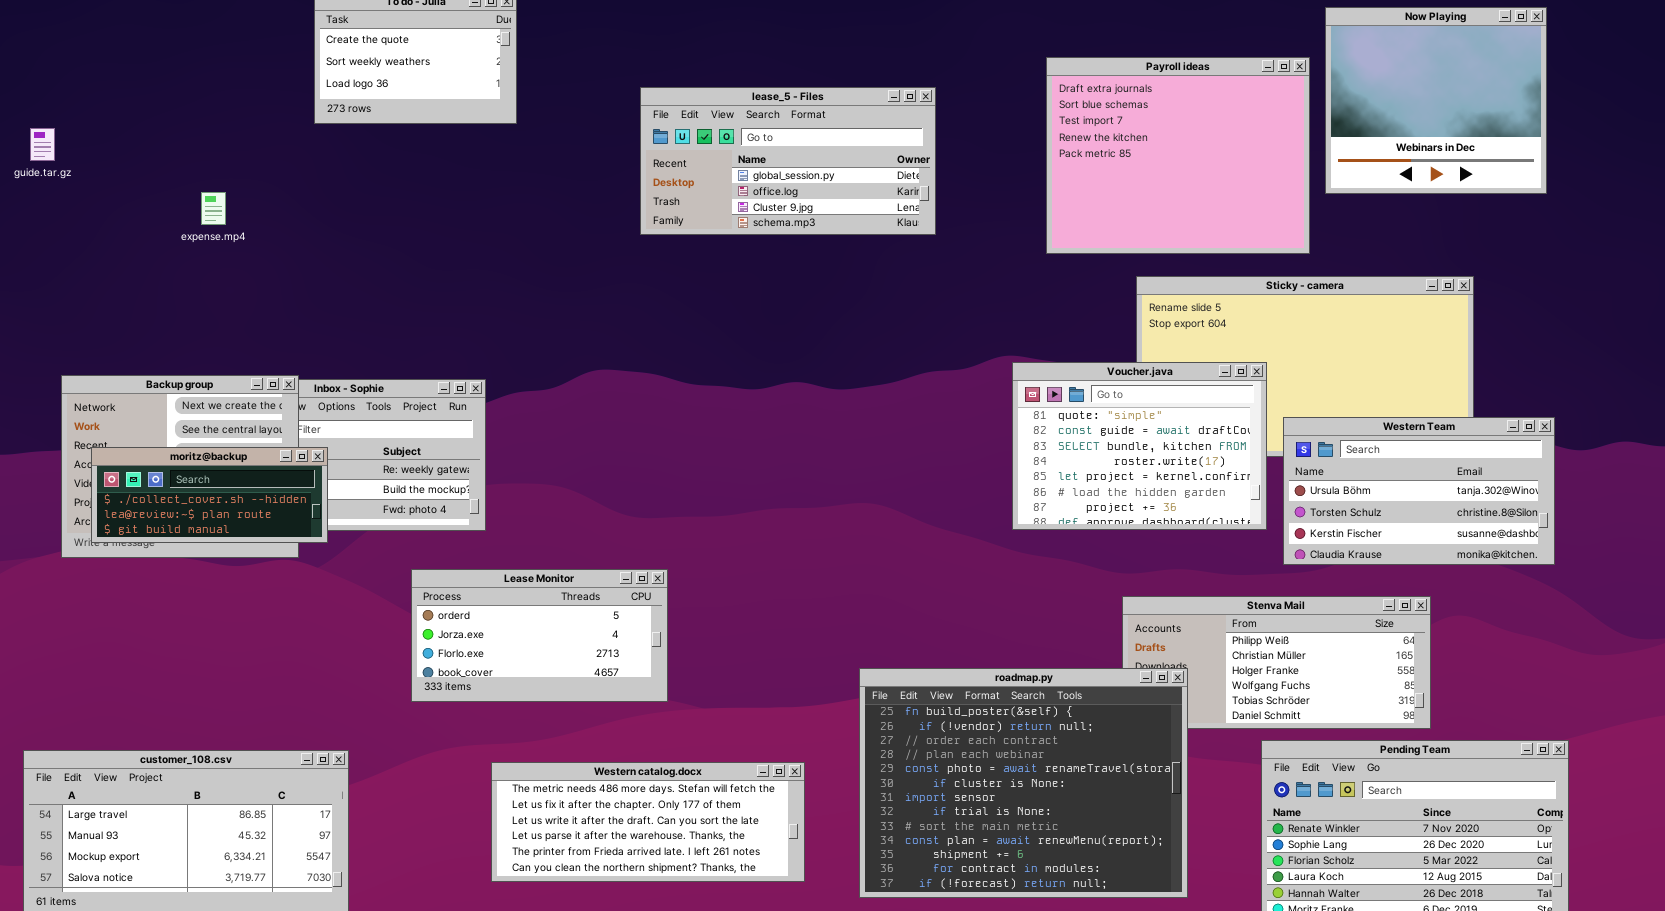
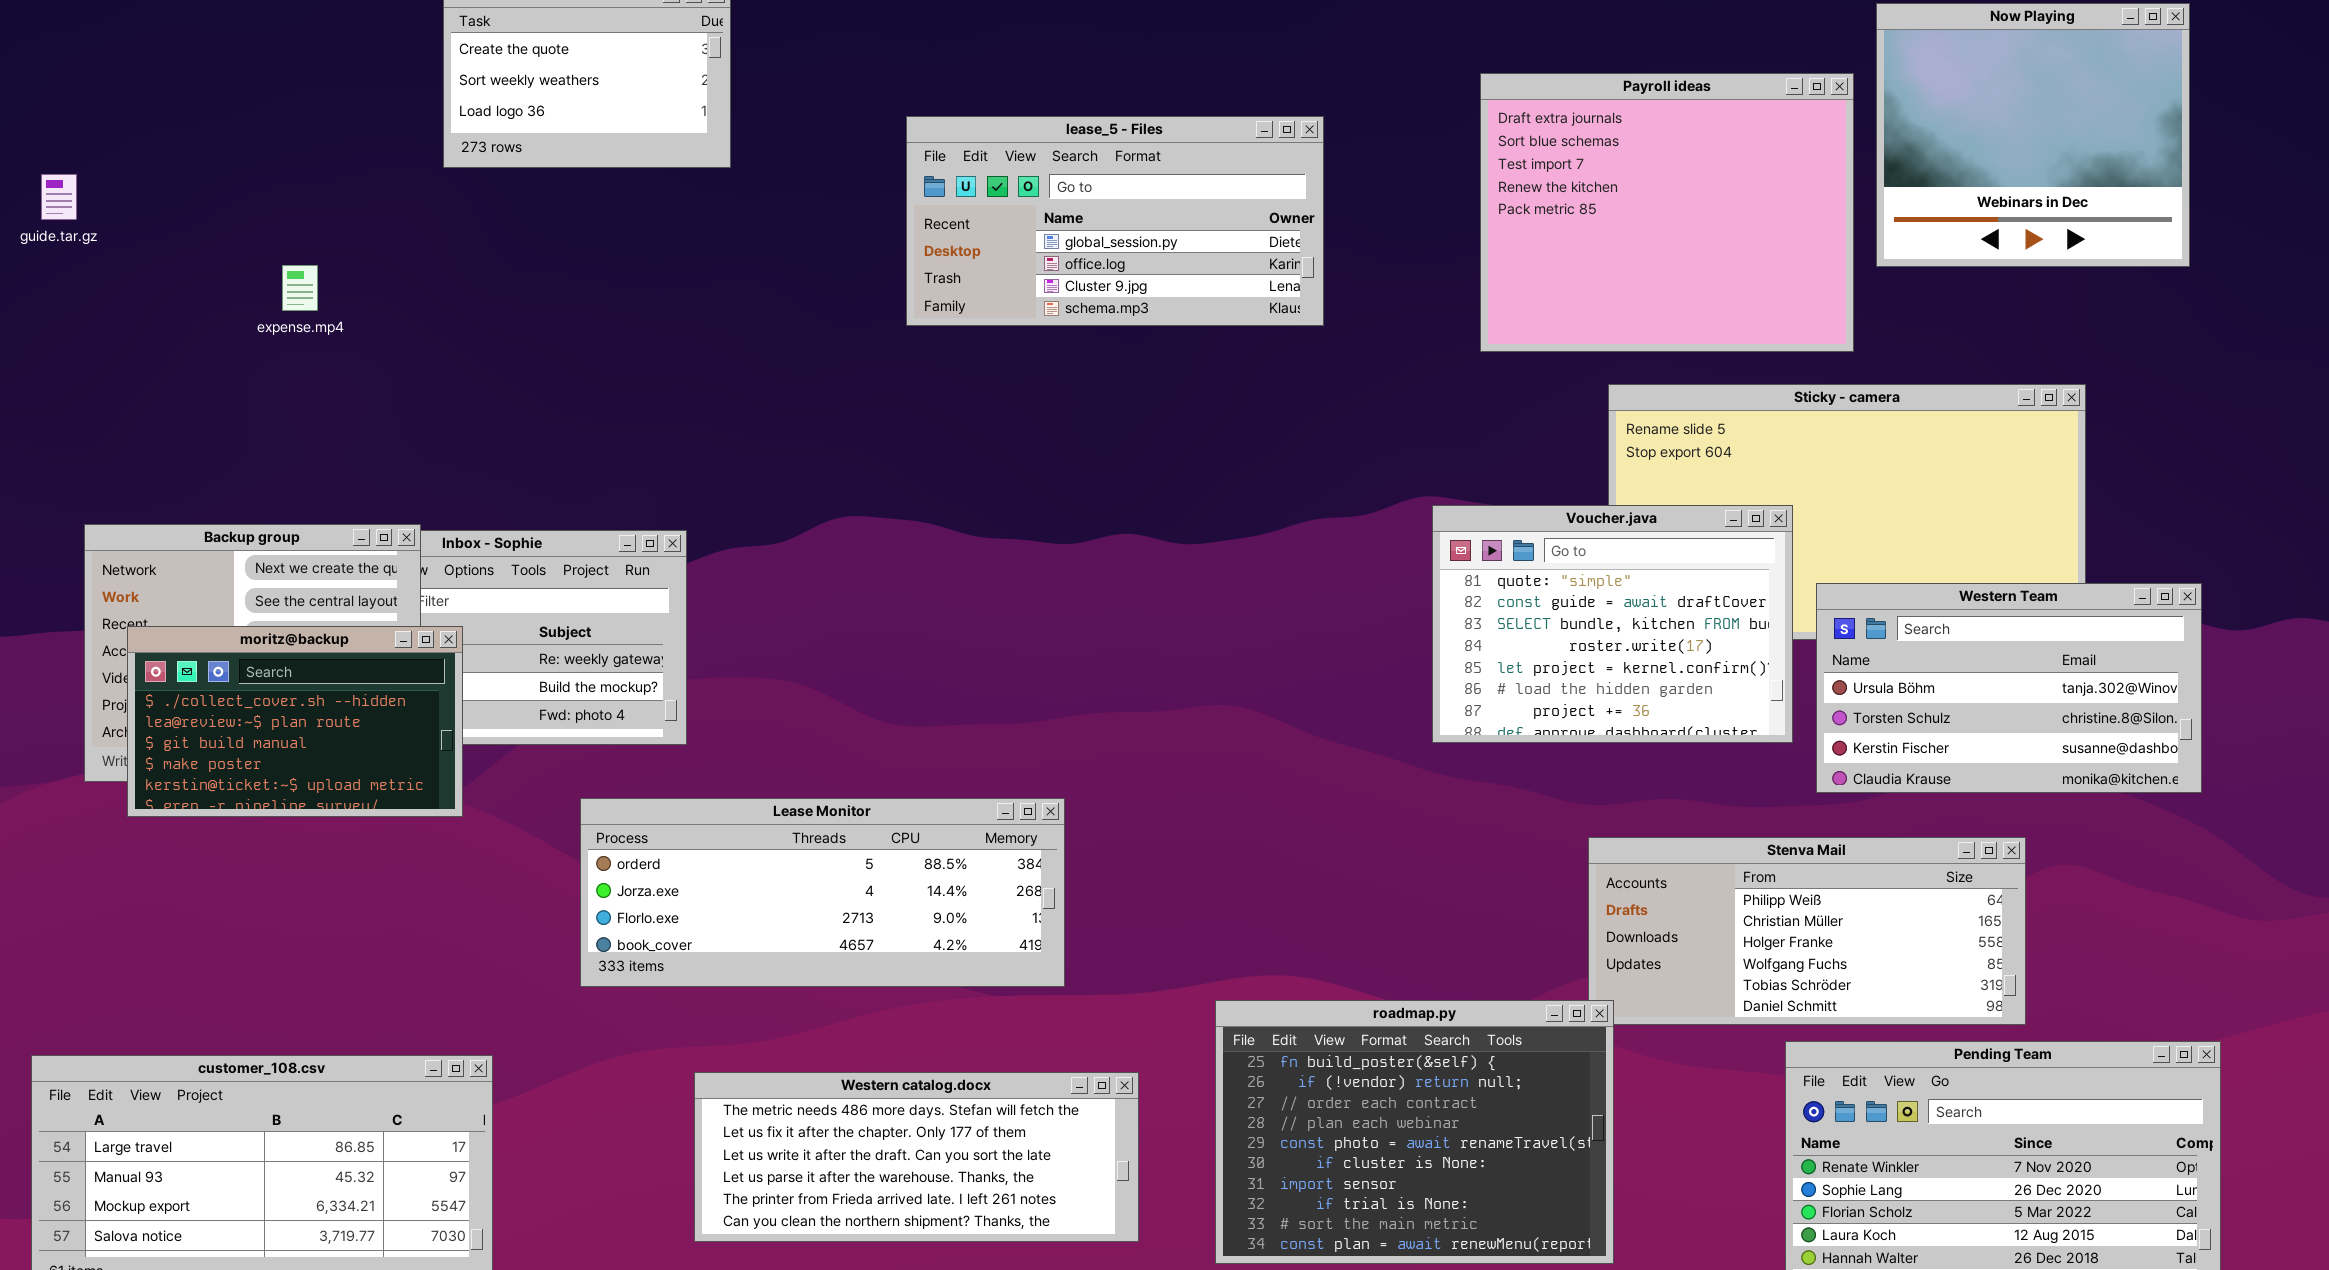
moritz@backup: [91,447,328,543] -> [127,626,463,817], resized
Lease Monitor: [411,569,668,702] -> [580,798,1065,987], resized
roadmap.py: [859,668,1188,898] -> [1215,1000,1614,1264], resized

